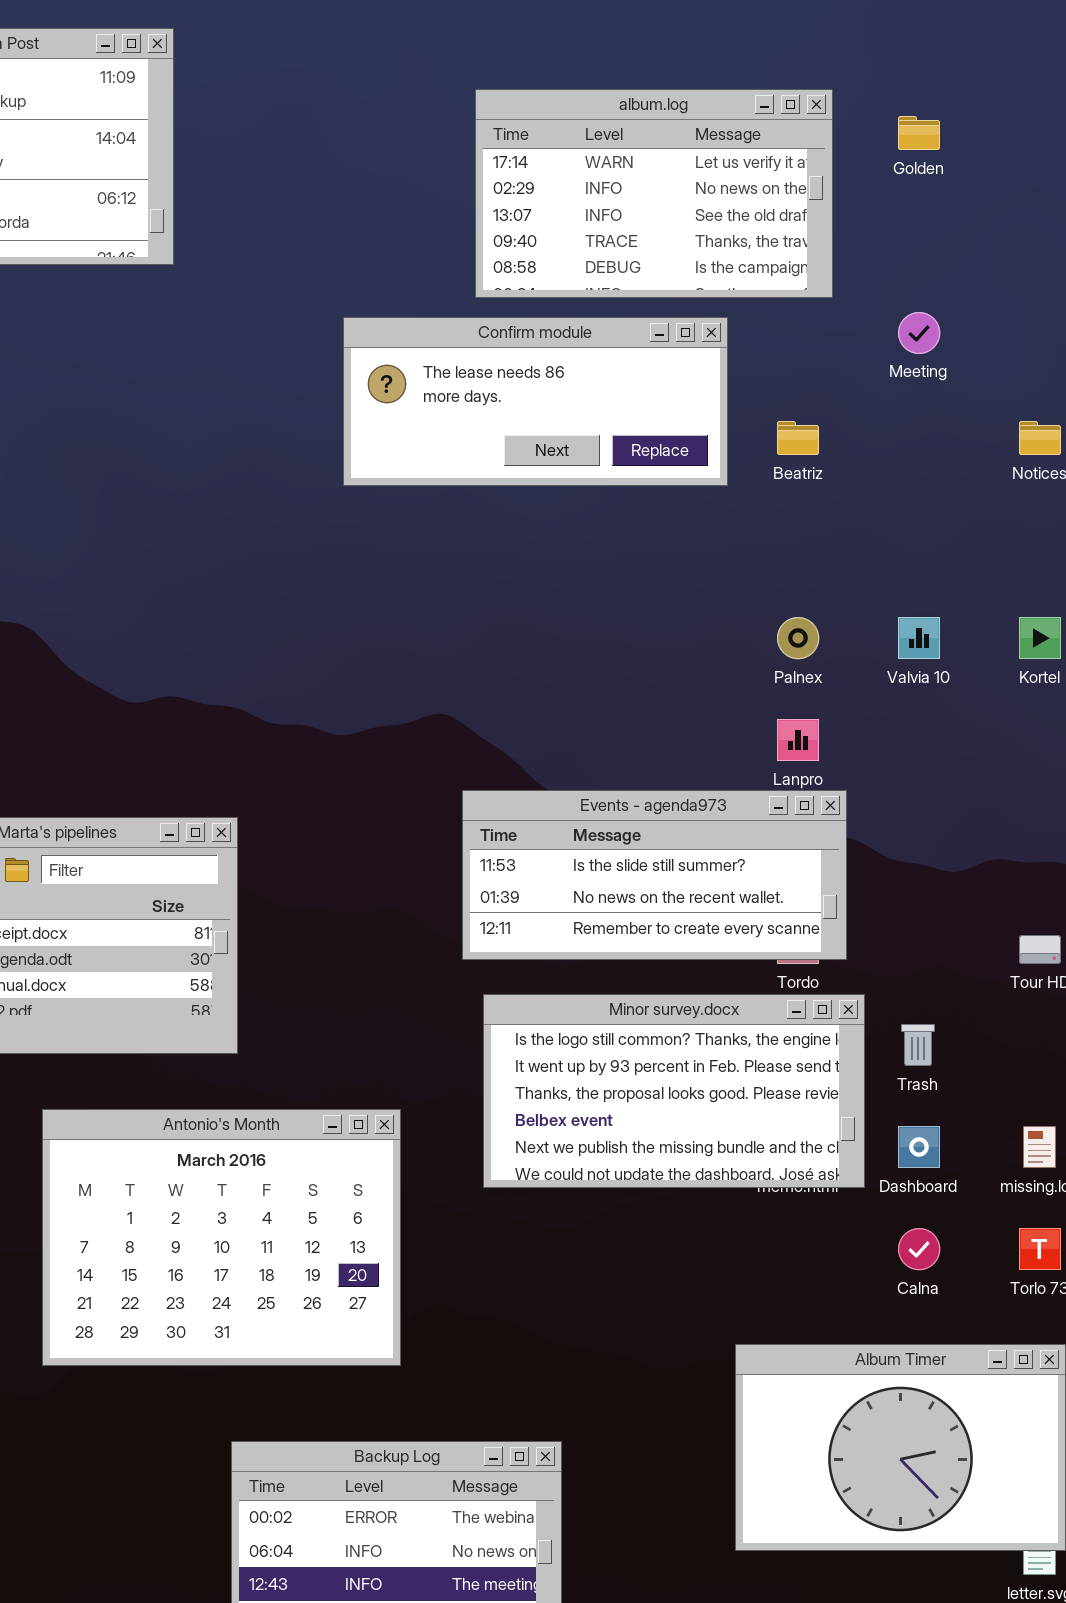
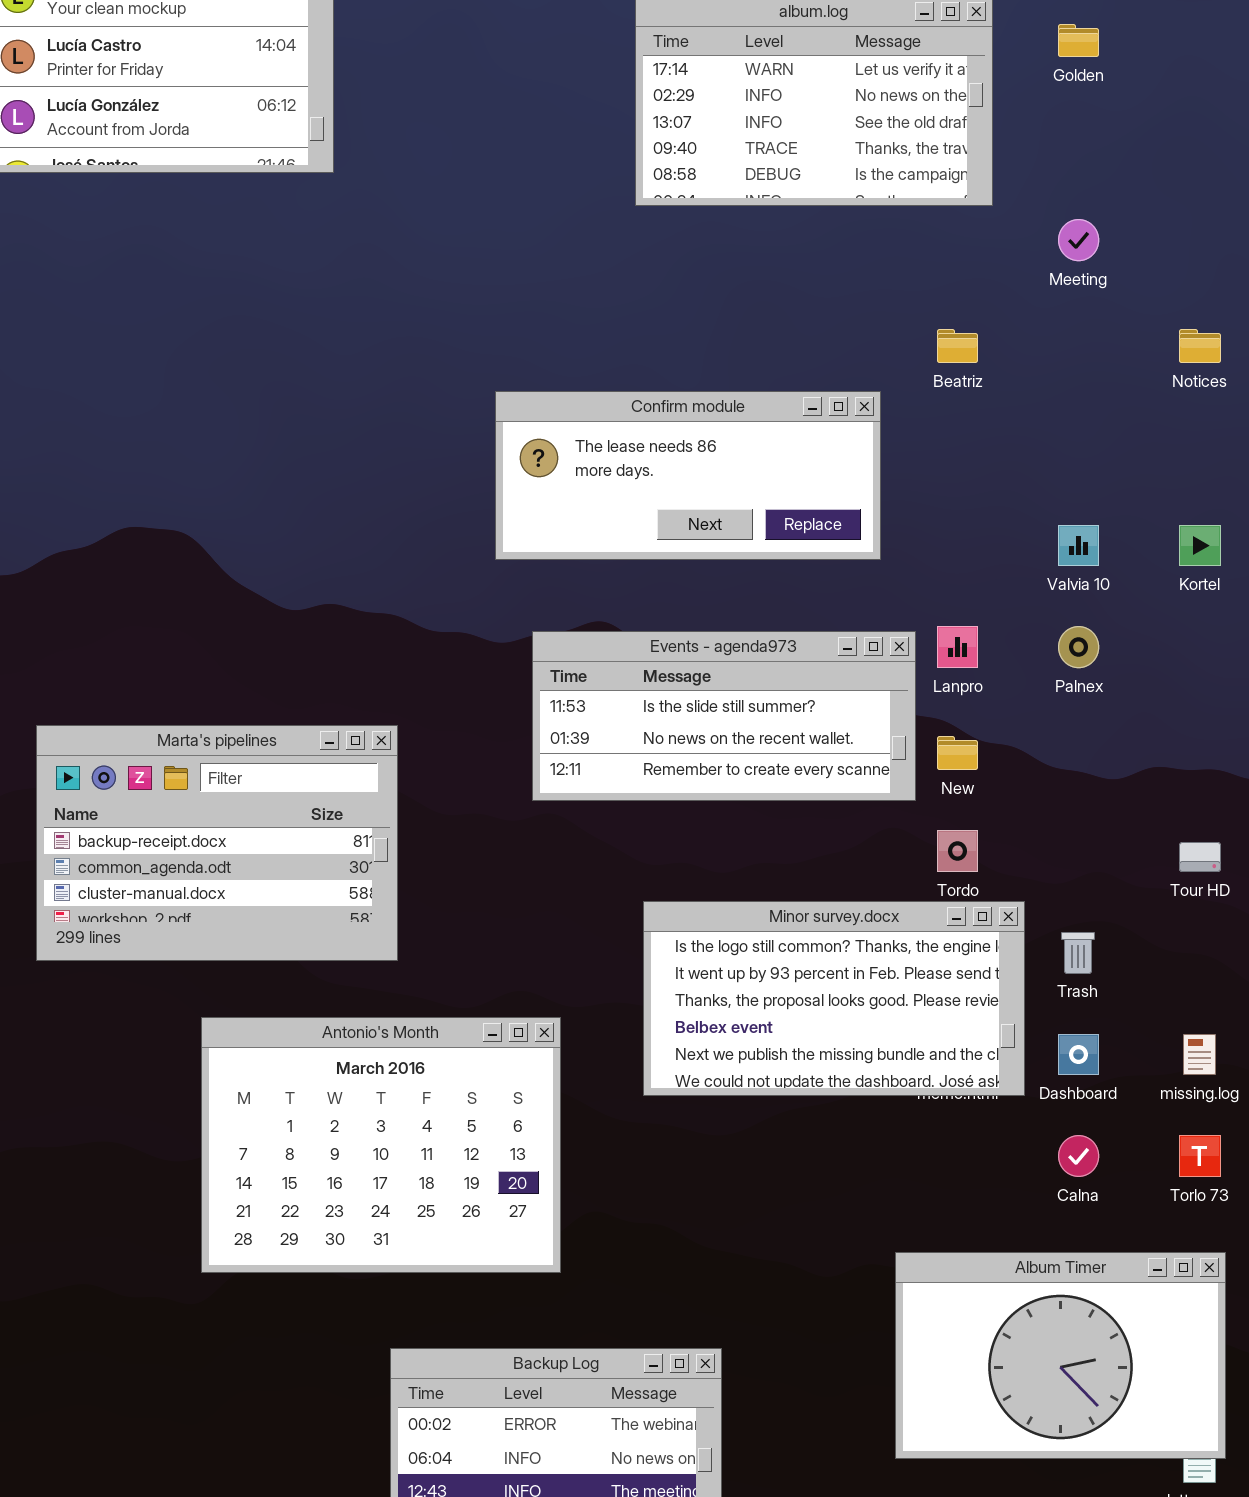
Confirm module: [343,317,728,486] -> [495,391,881,560], moved
Palnex: [777,617,819,659] -> [1058,626,1099,668], moved
Events - agenda973: [462,790,847,960] -> [532,631,916,801], moved

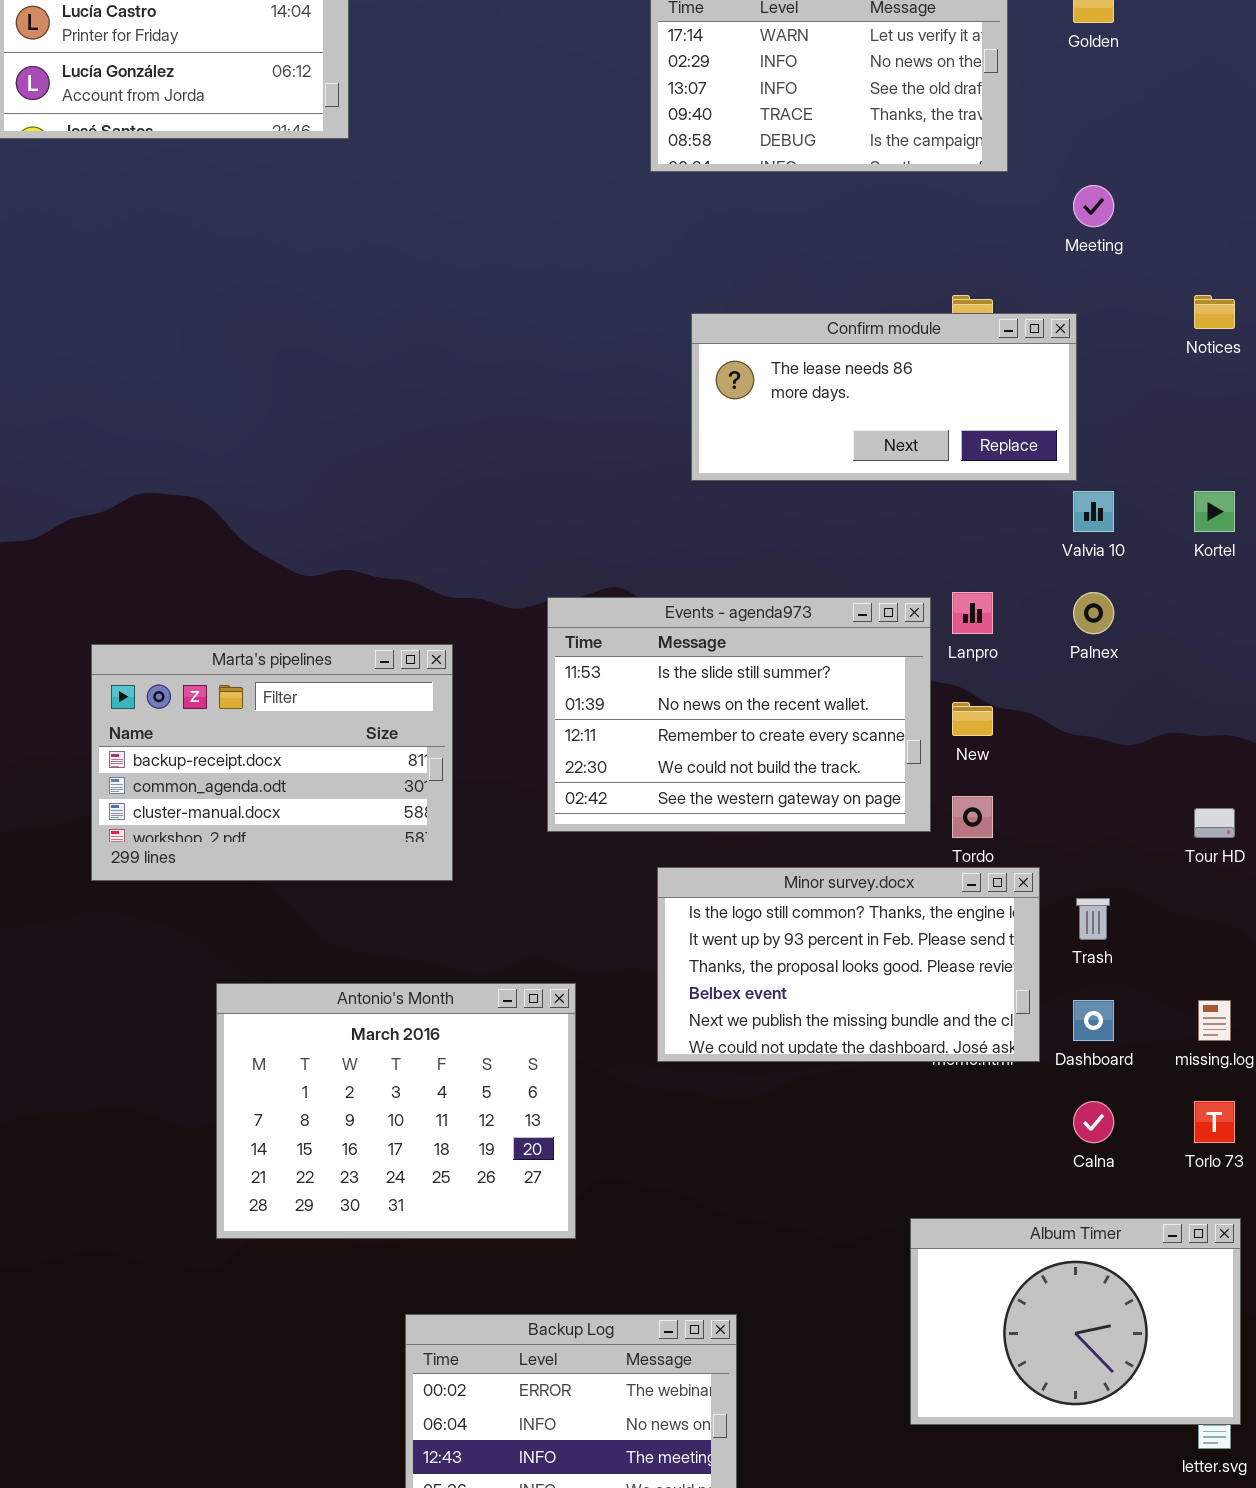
Confirm module: [495,391,881,560] -> [691,313,1077,481], moved
Events - agenda973: [532,631,916,801] -> [547,597,931,832], resized
Marta's pipelines: [36,725,398,961] -> [91,644,453,881], moved

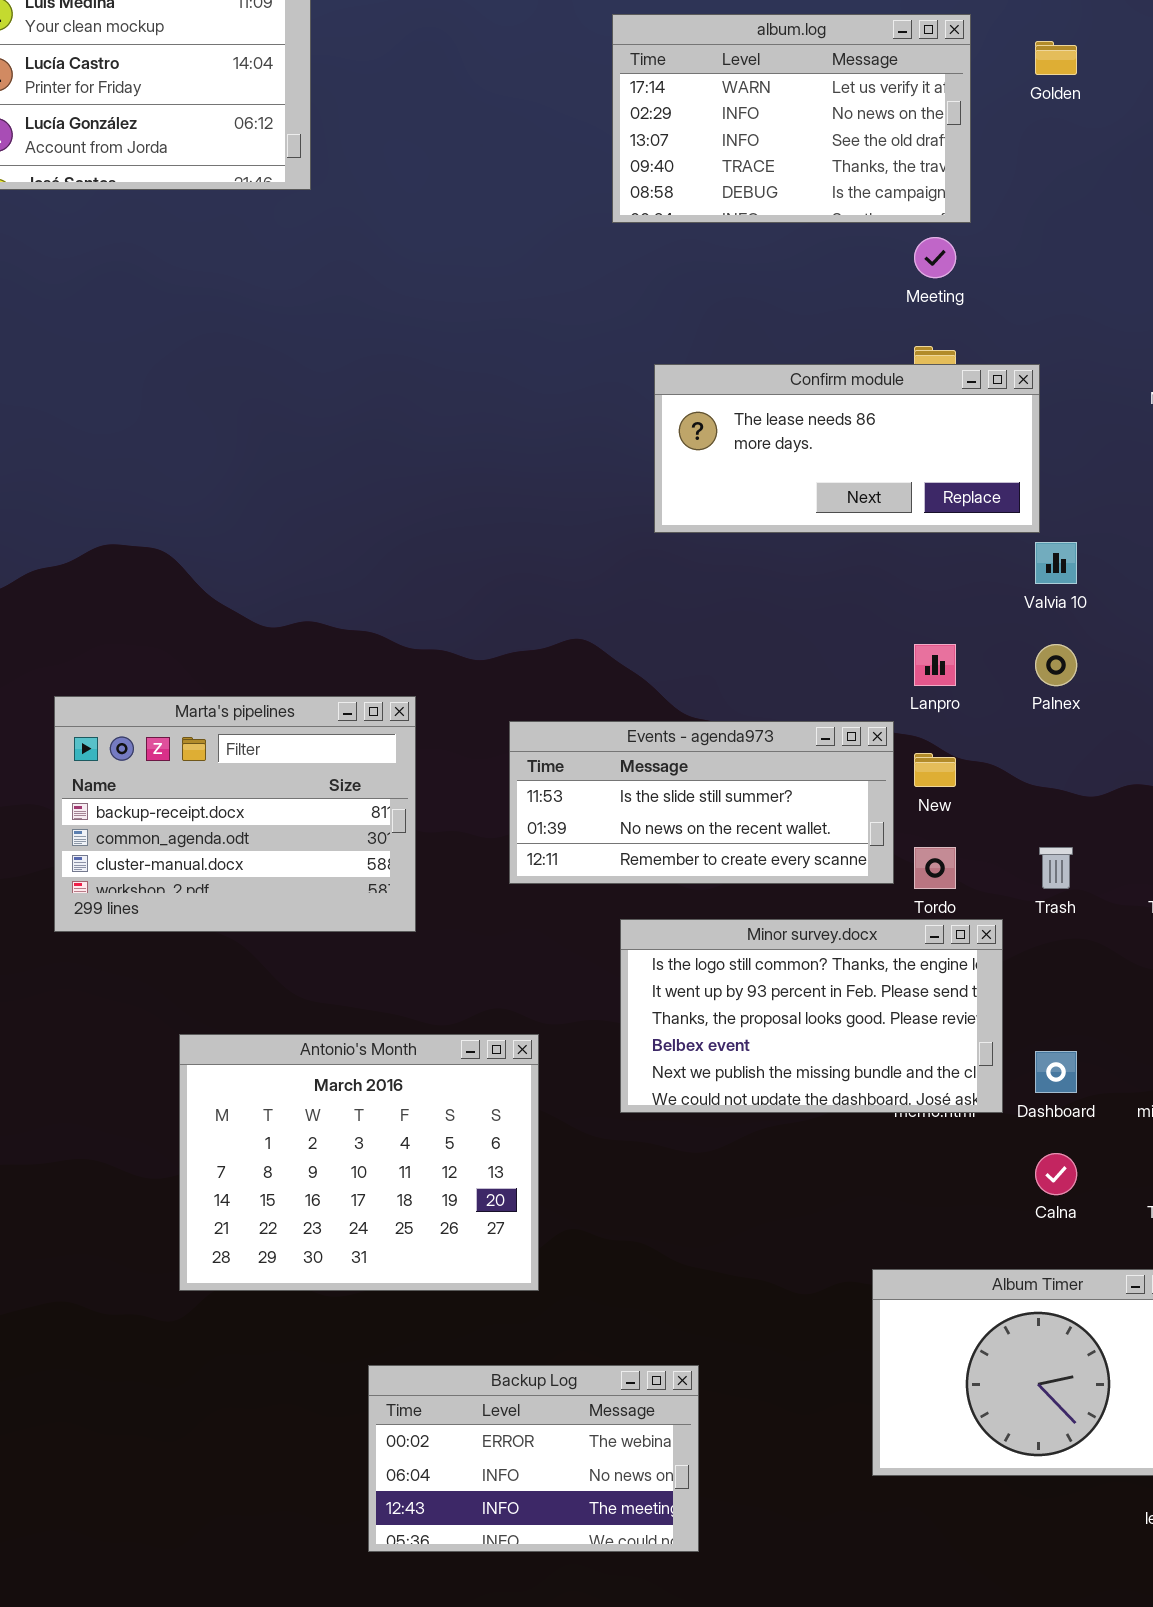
Meeting: [1073,185,1114,227] -> [914,237,956,278], moved
Events - agenda973: [547,597,931,832] -> [509,721,894,884], resized
Trash: [1076,898,1110,940] -> [1039,847,1073,889], moved

